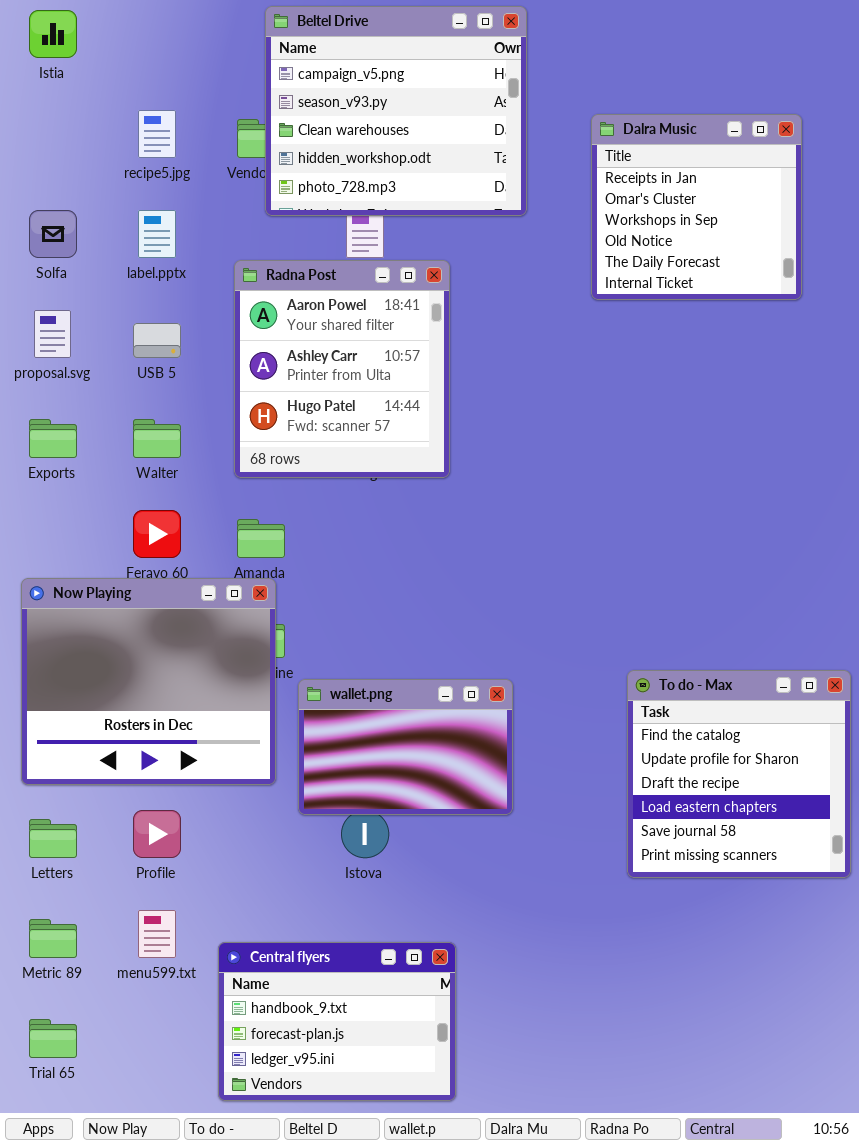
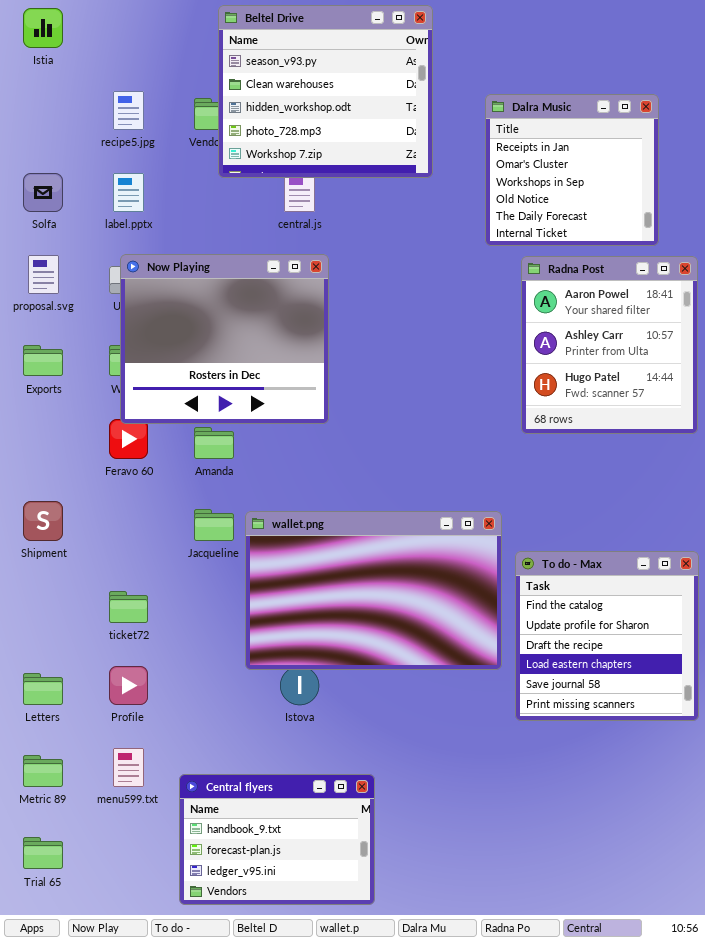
Beltel Drive: [265,6,527,216] -> [218,5,433,178], scrolled down 1 row
Radna Post: [234,260,450,478] -> [521,256,698,434], moved
Now Playing: [21,578,276,785] -> [120,254,329,424], moved
wallet.png: [298,679,513,815] -> [245,511,502,670], resized

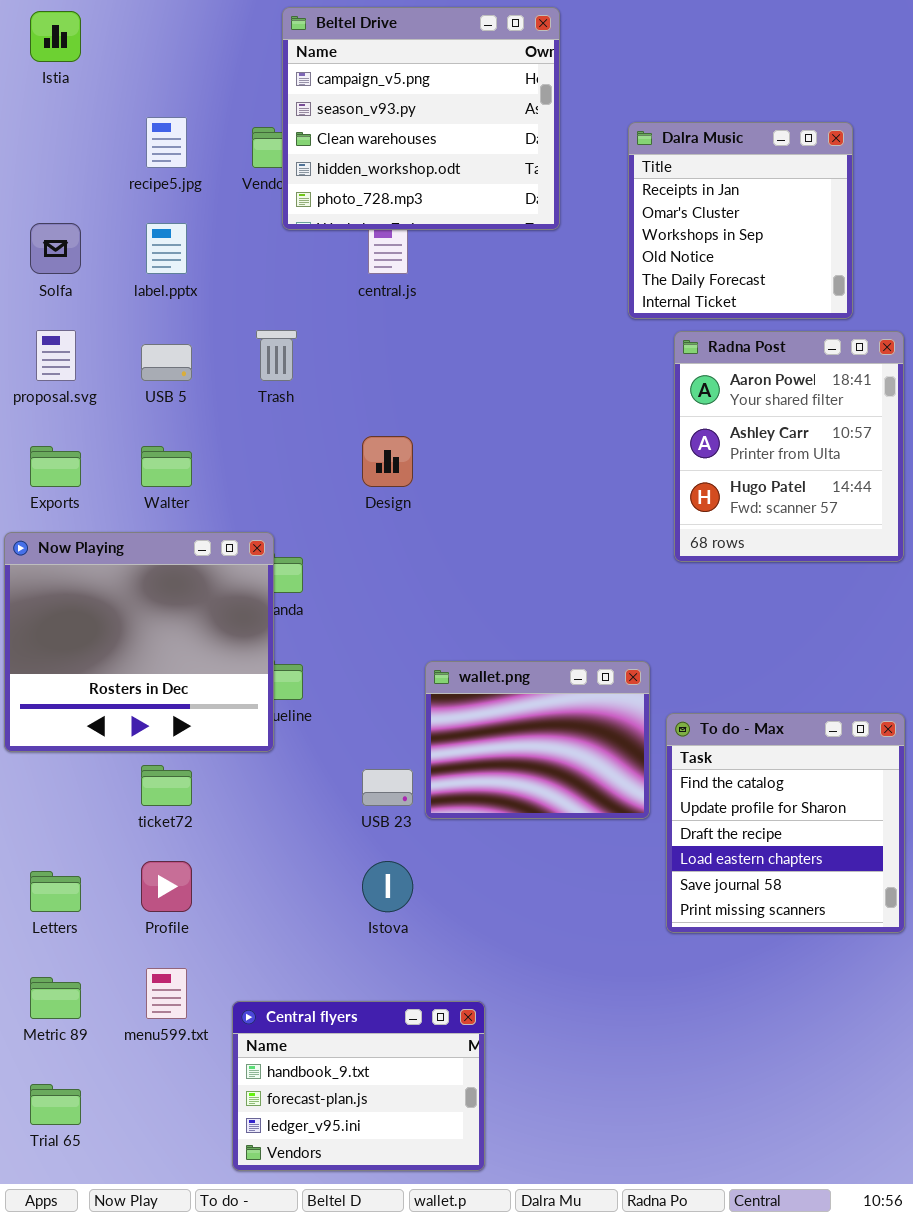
Beltel Drive: [218,5,433,178] -> [282,7,560,230], scrolled up 1 row
Now Playing: [120,254,329,424] -> [4,532,274,752], moved
wallet.png: [245,511,502,670] -> [425,661,650,819], resized

